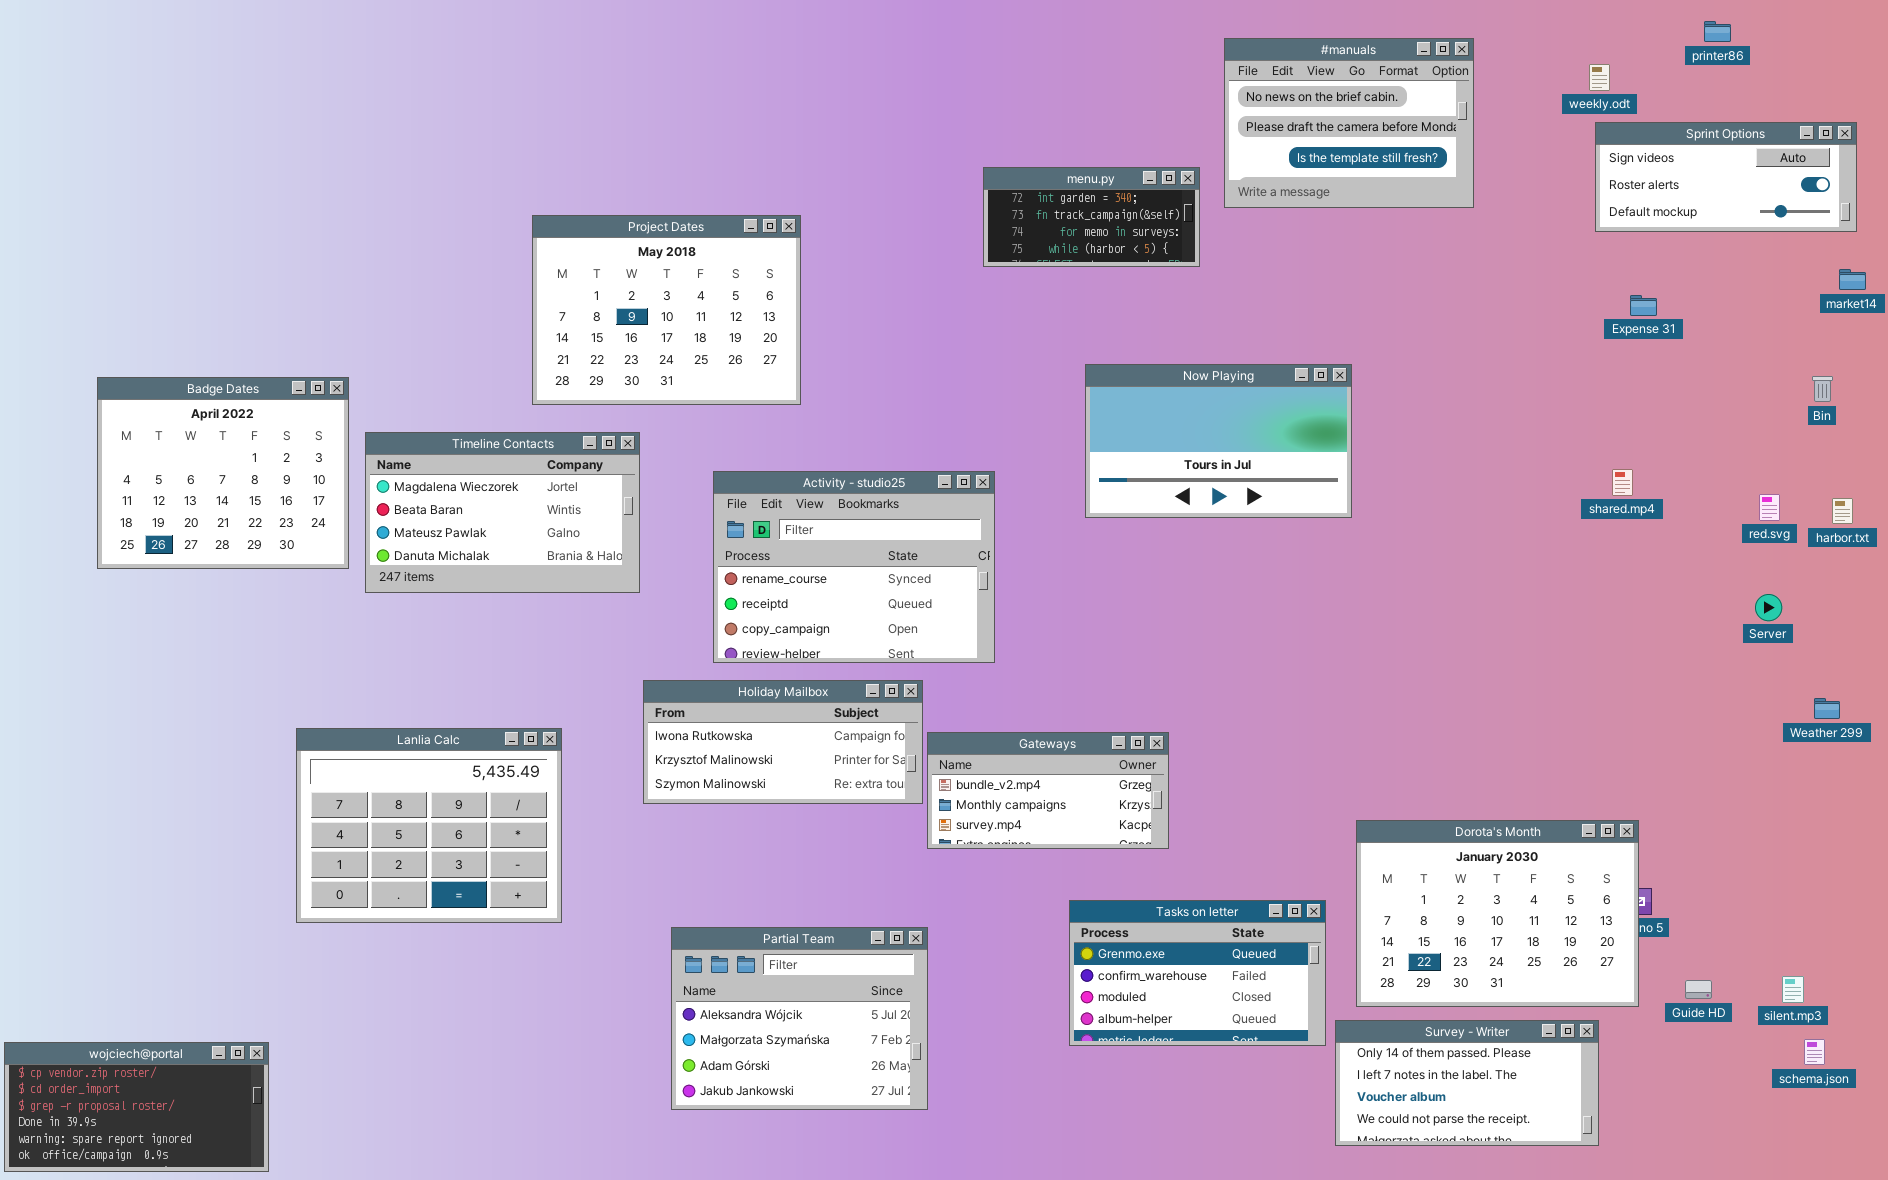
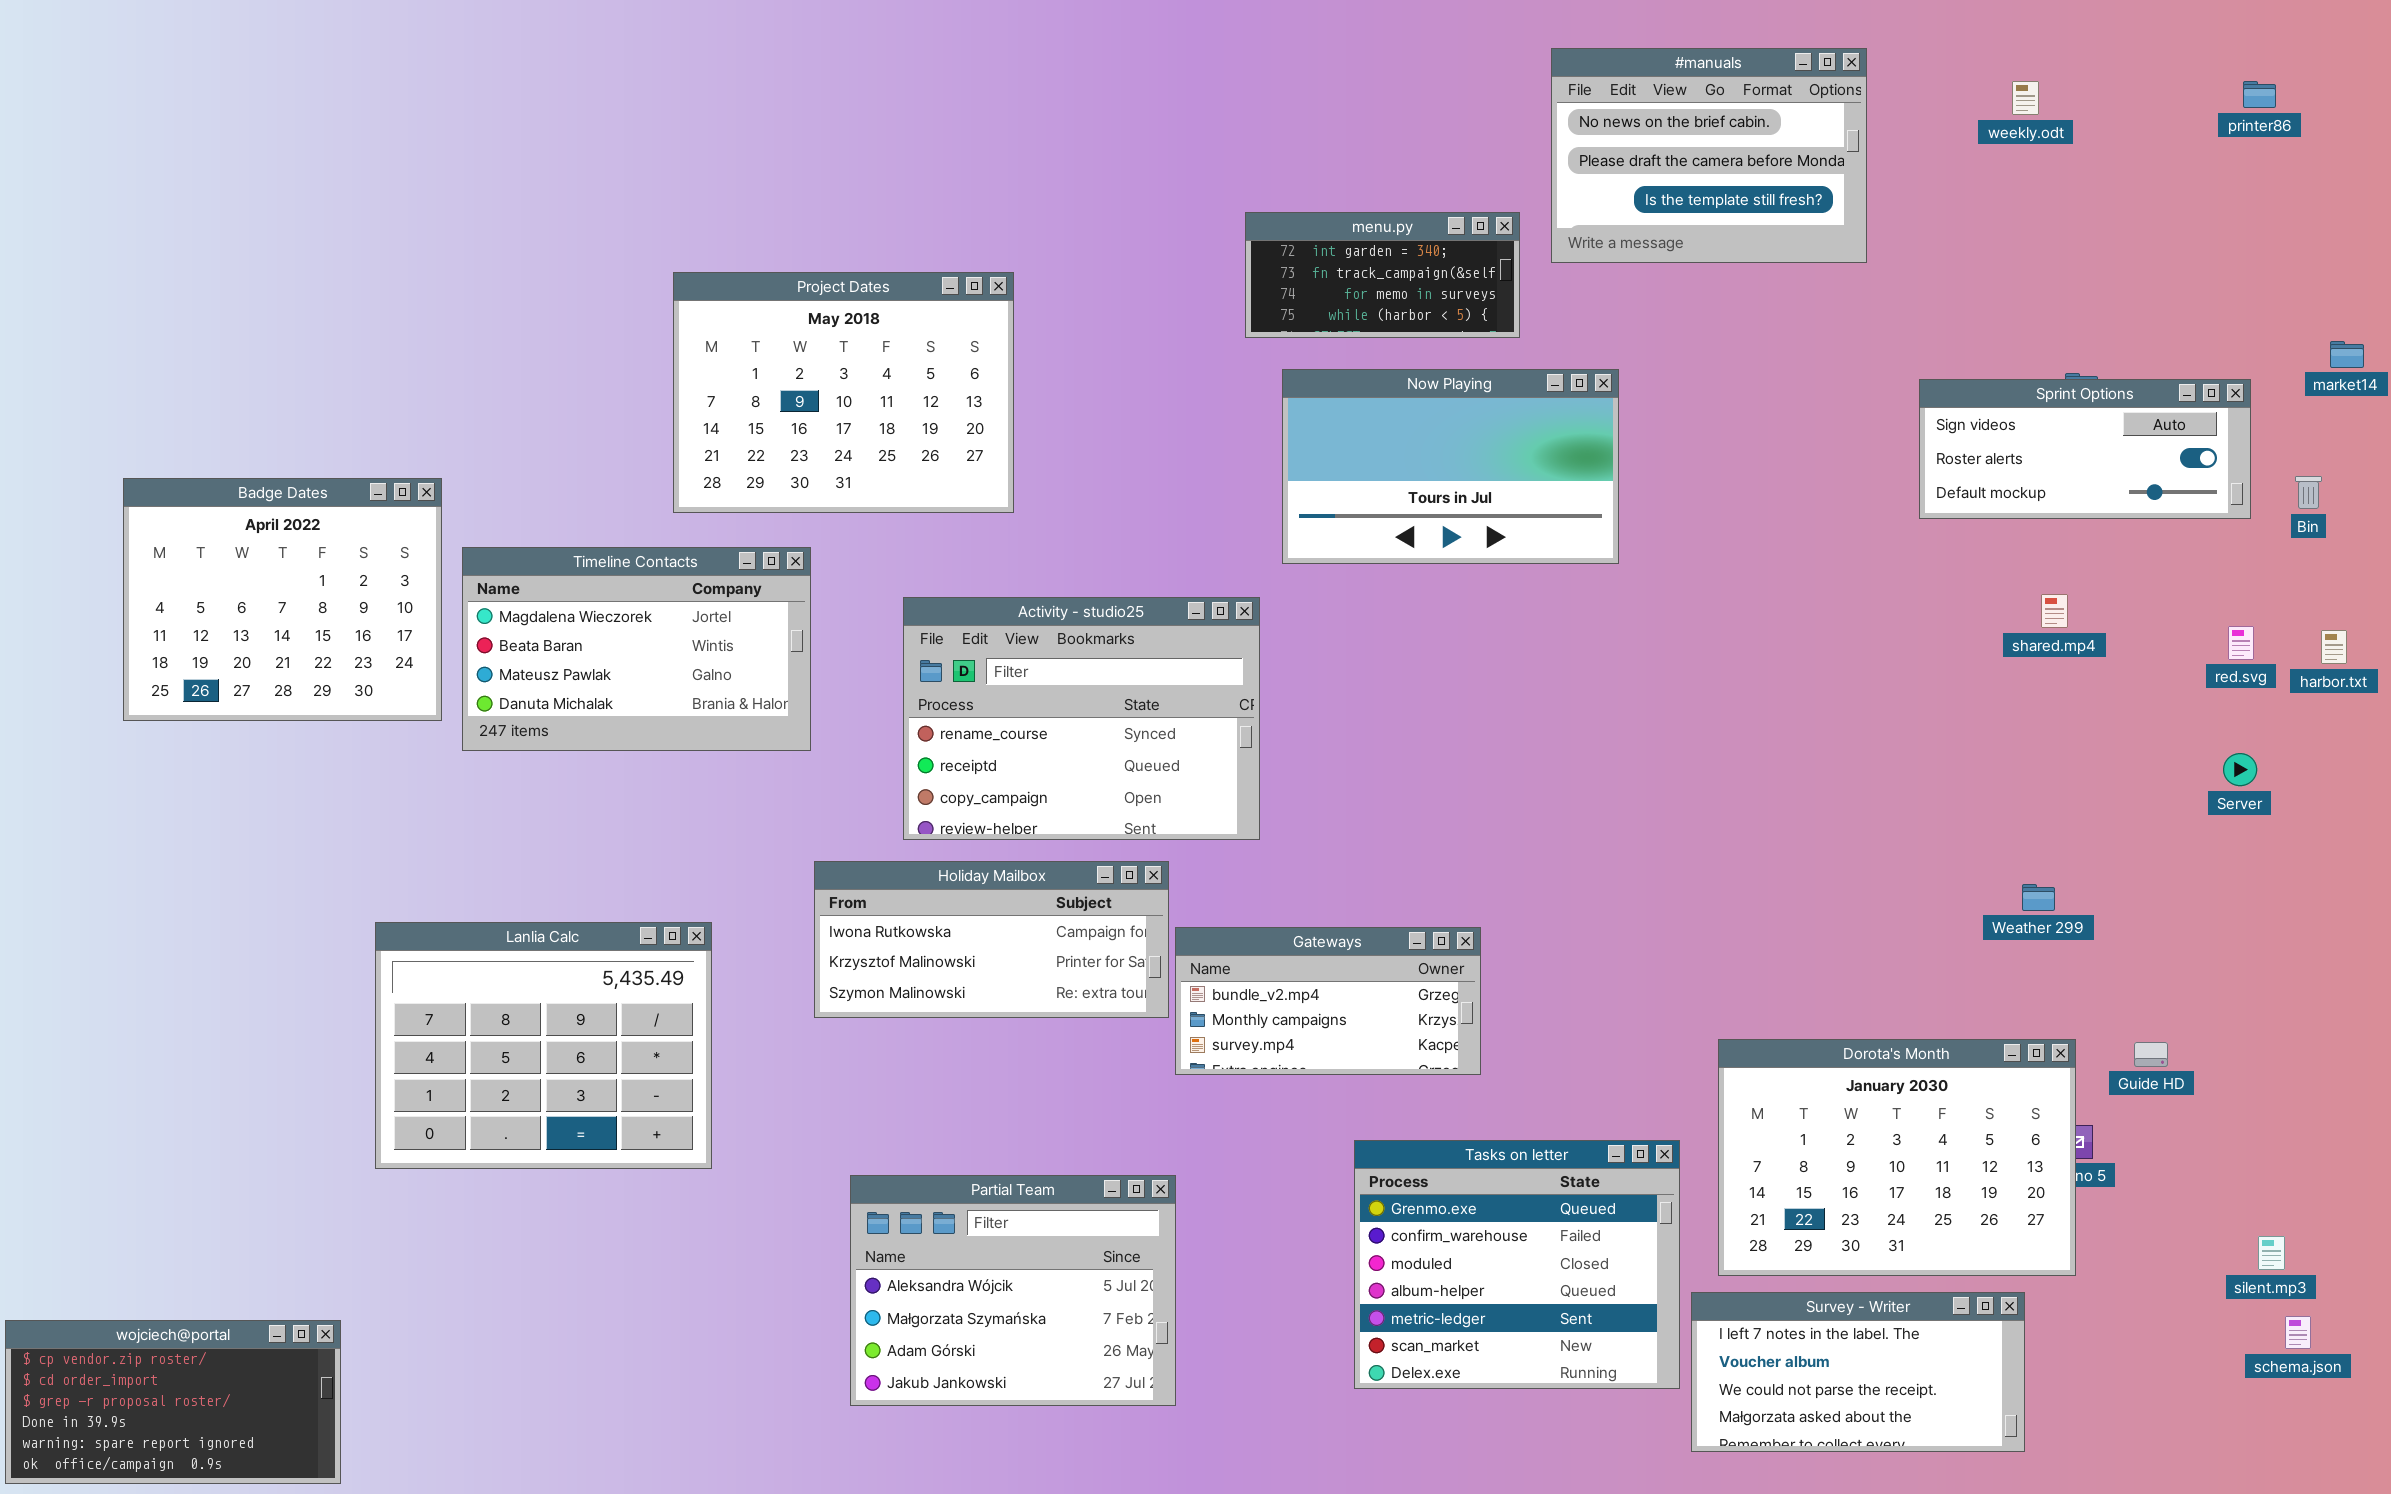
printer86: [1704,21,1731,42] -> [2243,81,2276,108], moved
Sprint Options: [1595,122,1857,232] -> [1919,379,2251,519], moved
Now Playing: [1085,364,1352,518] -> [1282,369,1619,564], moved
Weather 299: [1814,698,1840,719] -> [2022,884,2055,911], moved
Tasks on letter: [1069,900,1326,1046] -> [1354,1140,1680,1389], resized
Guide HD: [1685,980,1712,999] -> [2134,1042,2168,1067], moved
Survey - Writer: [1335,1020,1599,1146] -> [1691,1292,2025,1452], scrolled down 1 row

